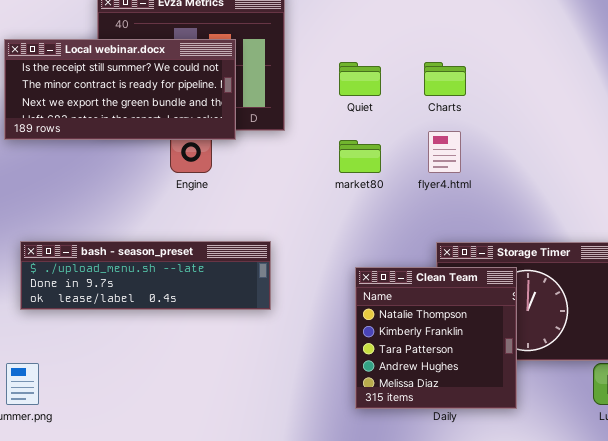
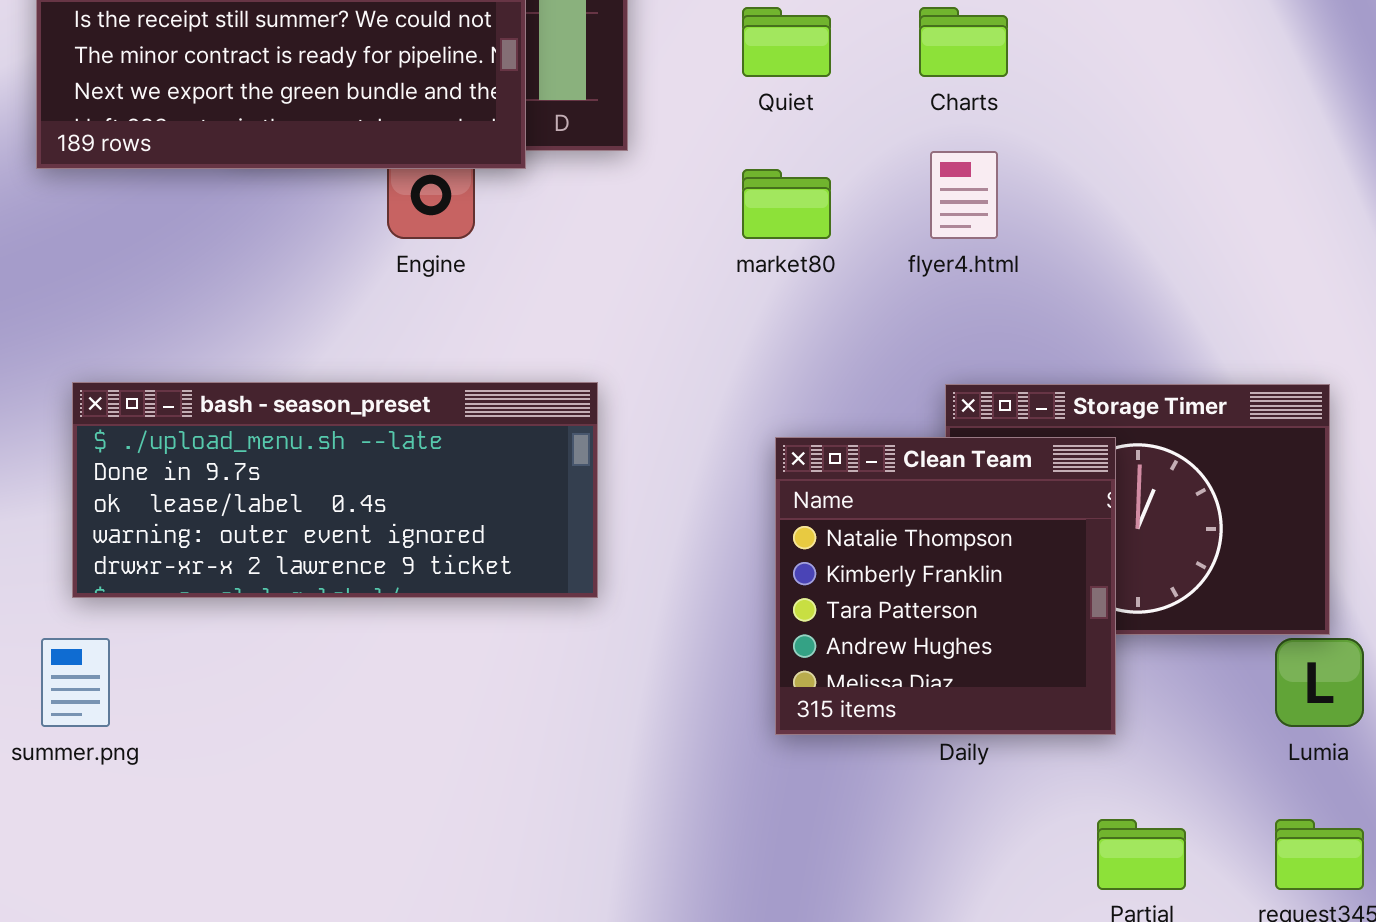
bash - season_preset: [20,241,271,310] -> [72,382,598,598], resized

